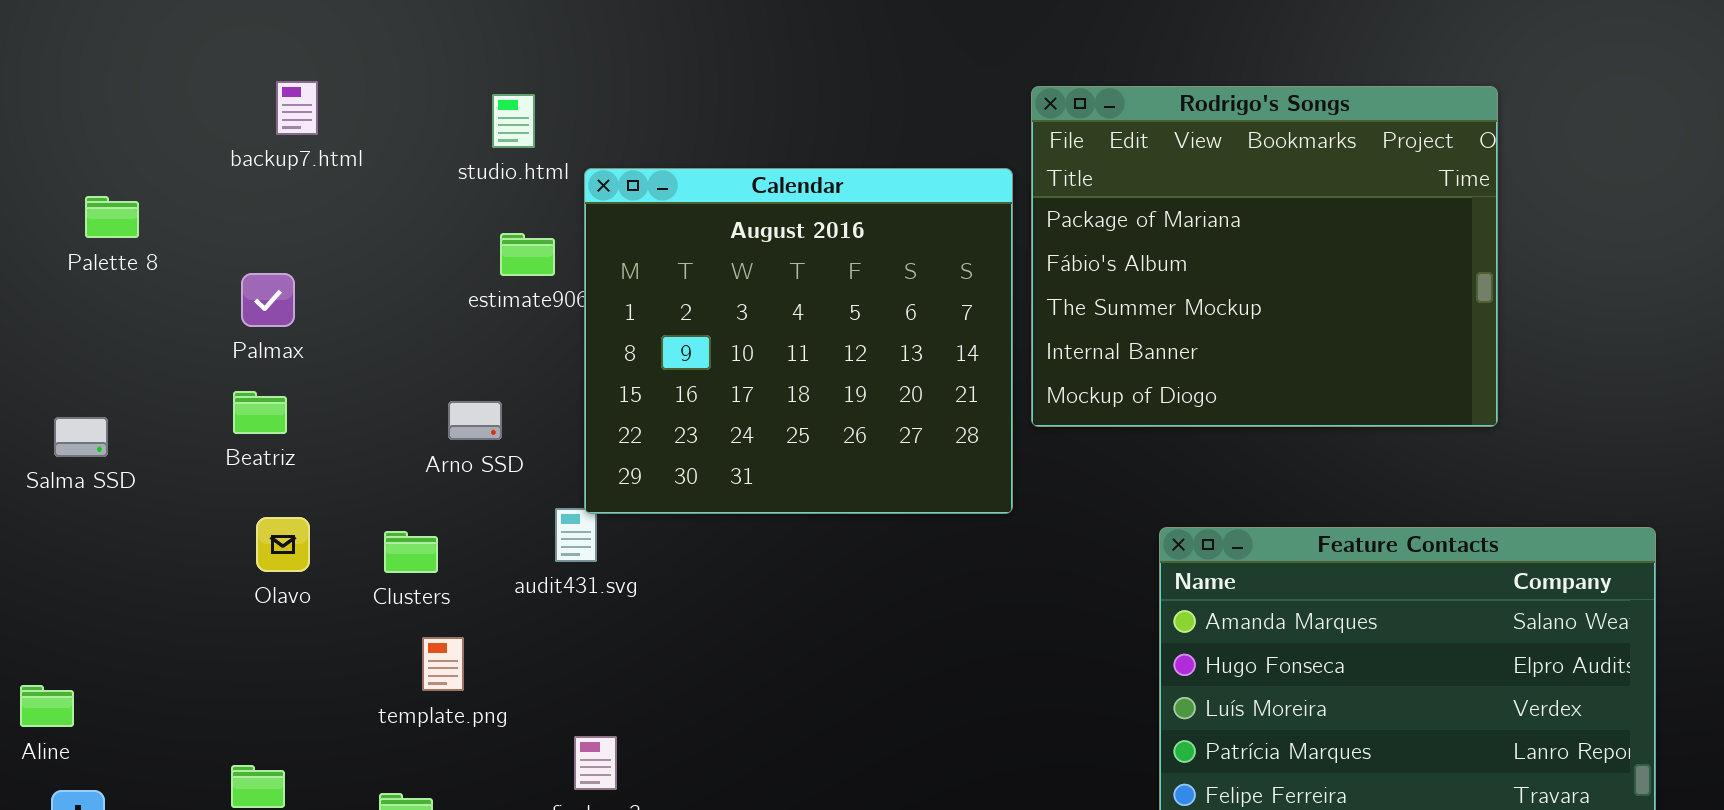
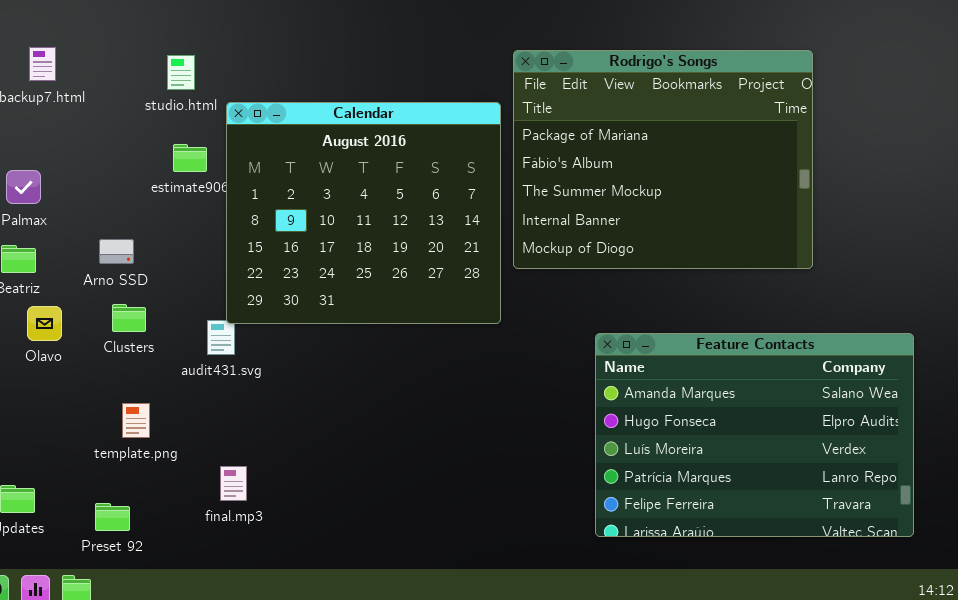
Arno SSD: [448,401,502,440] -> [99,239,134,264], moved
Olavo: [256,517,310,572] -> [27,306,62,341], moved
Clusters: [384,531,438,573] -> [112,304,146,332], moved

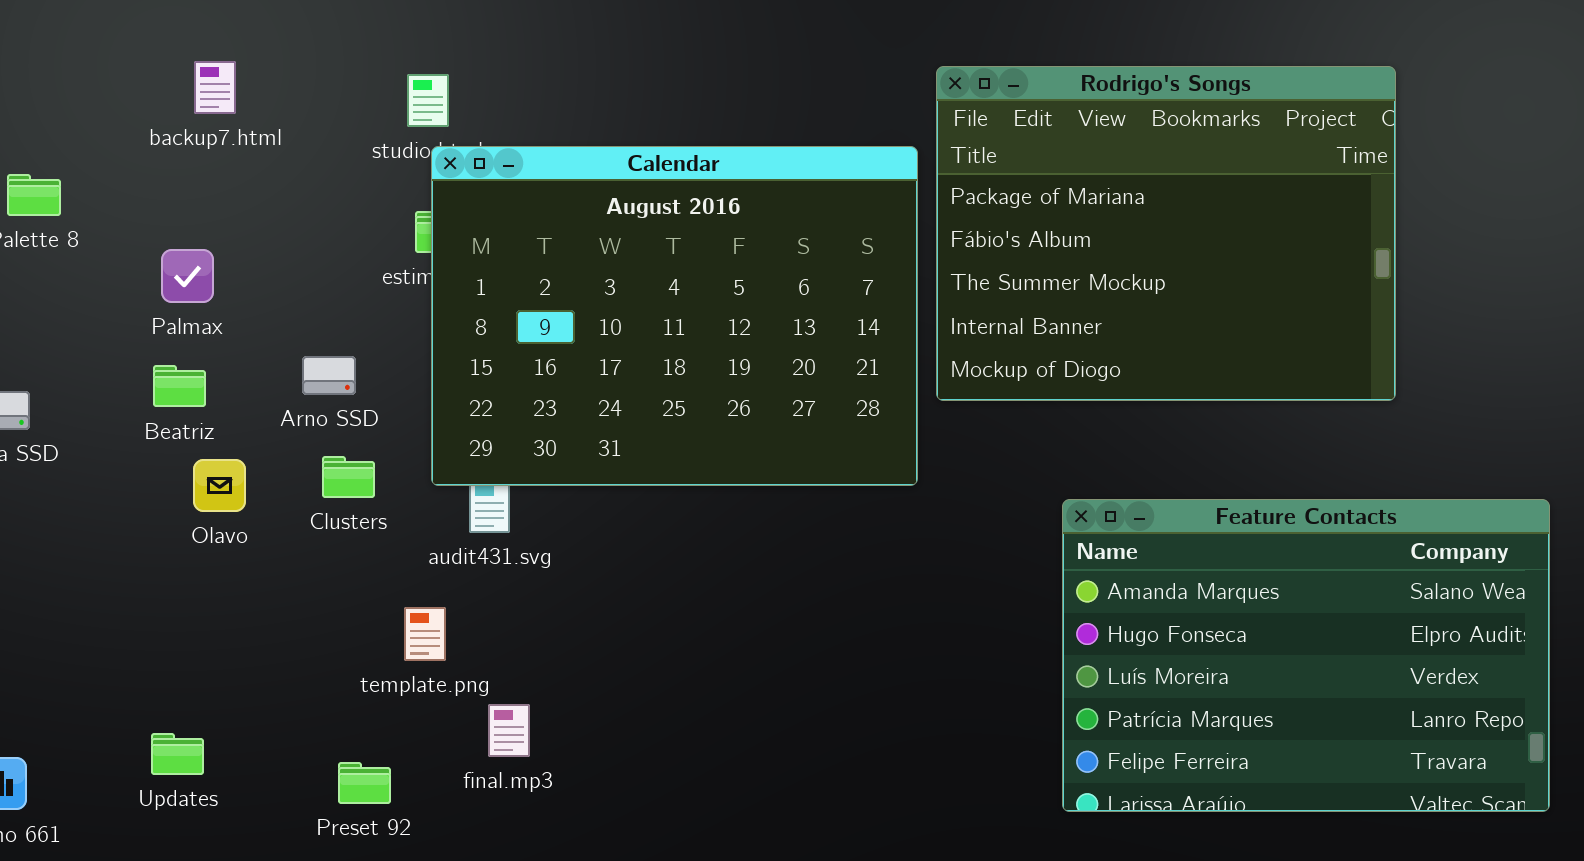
Calendar: [226,102,501,324] -> [431,146,918,486], resized
template.png: [122,403,150,438] -> [404,607,446,661], moved
Preset 92: [95,503,130,531] -> [338,762,391,804], moved

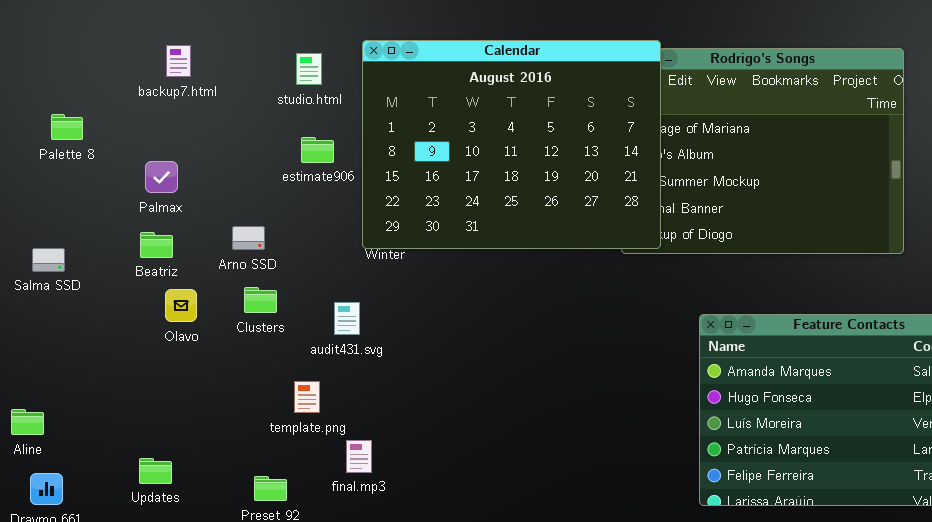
Calendar: [431,146,918,486] -> [362,40,661,249], moved

